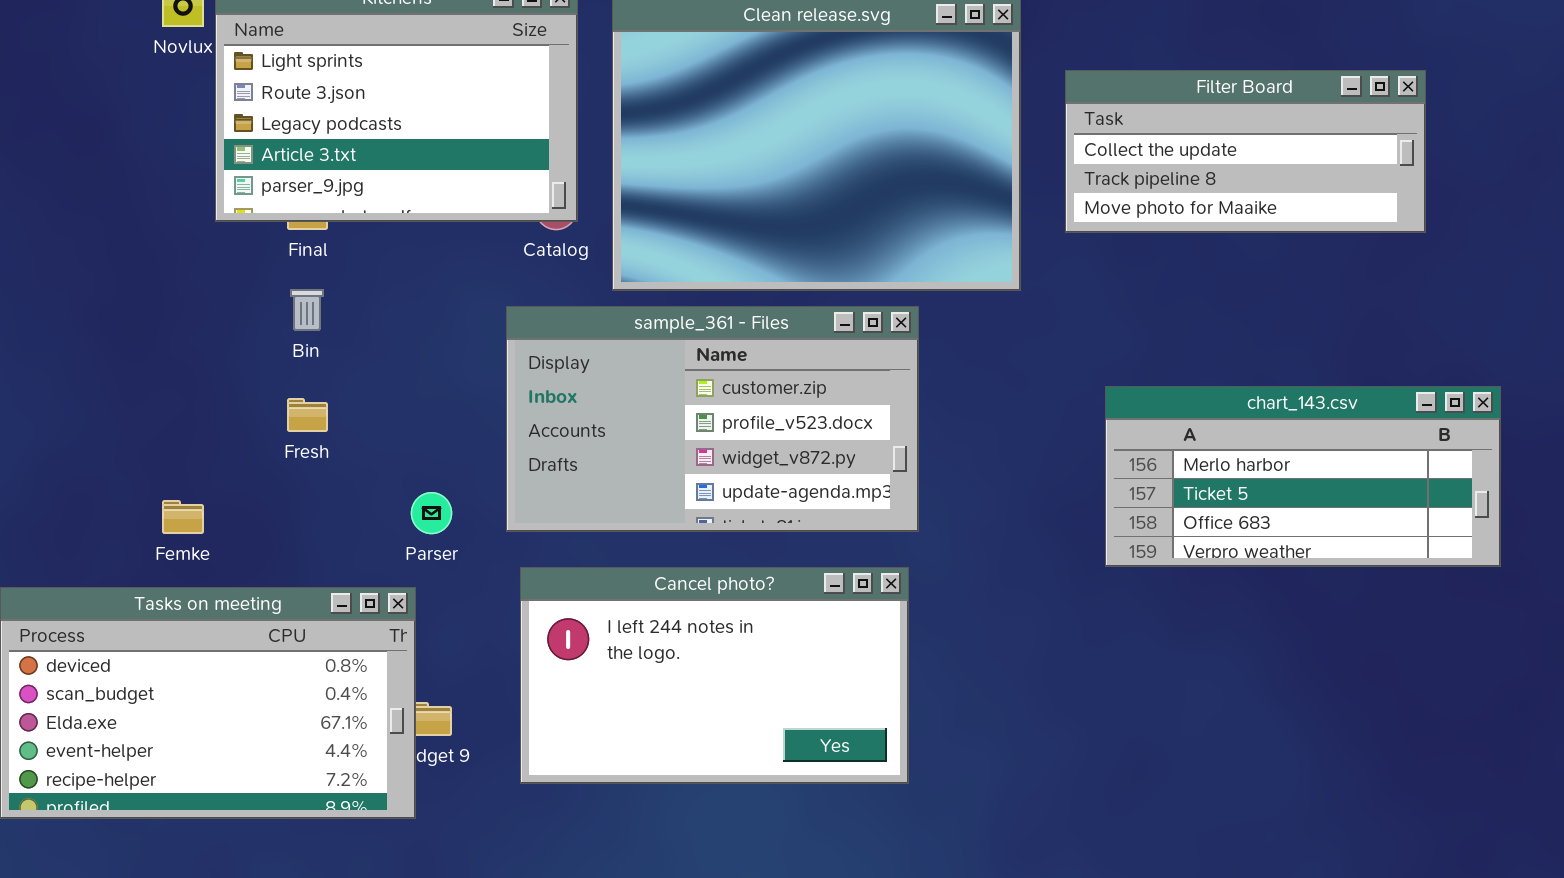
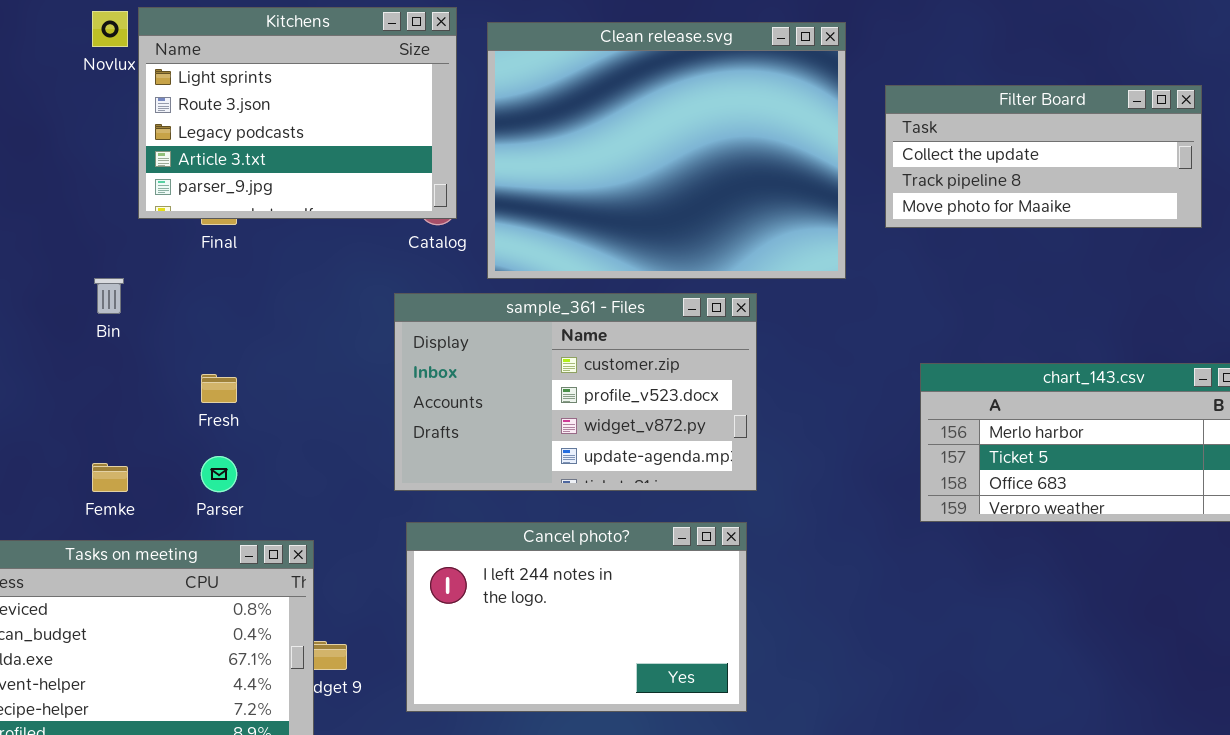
Bin: [290,289,324,331] -> [94,278,124,314], moved
Parser: [411,492,452,534] -> [201,456,237,492], moved

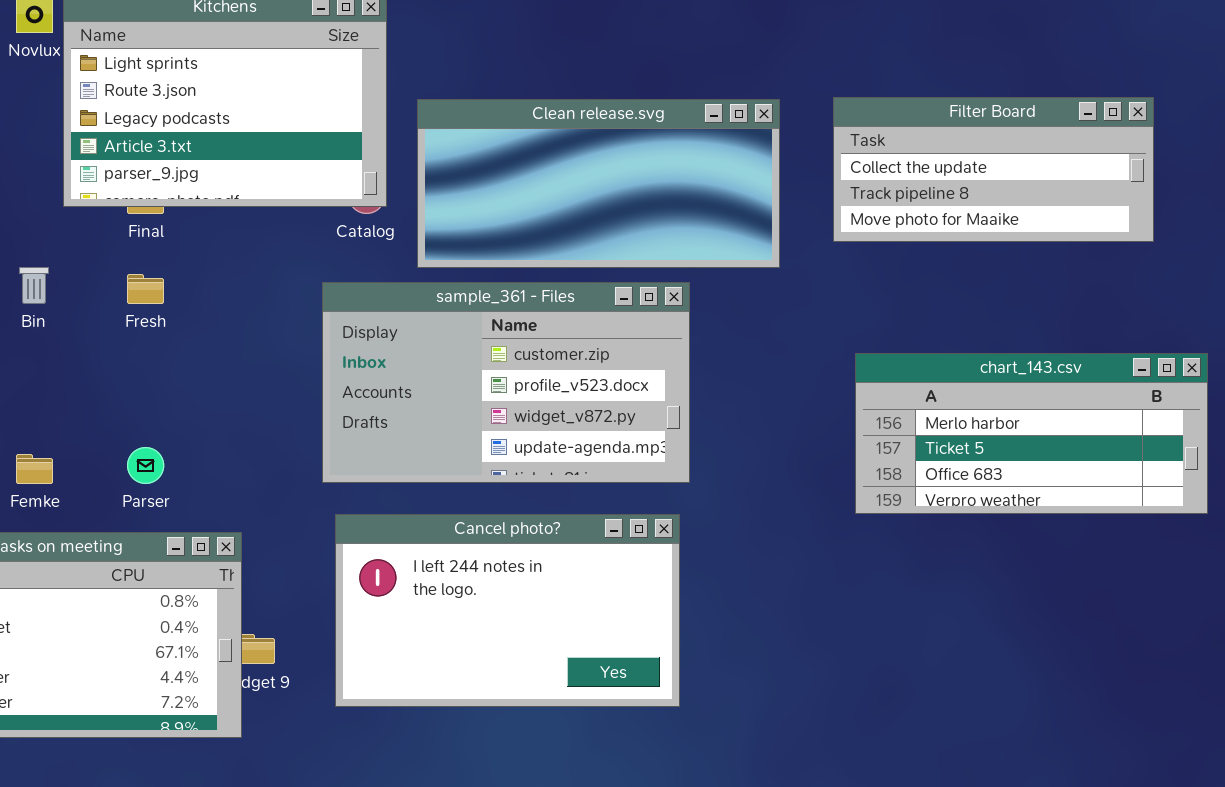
Clean release.svg: [487,22,846,279] -> [417,99,780,268], resized
Filter Board: [885,85,1202,228] -> [833,97,1154,242], moved
Fresh: [201,374,237,403] -> [127,274,164,304], moved

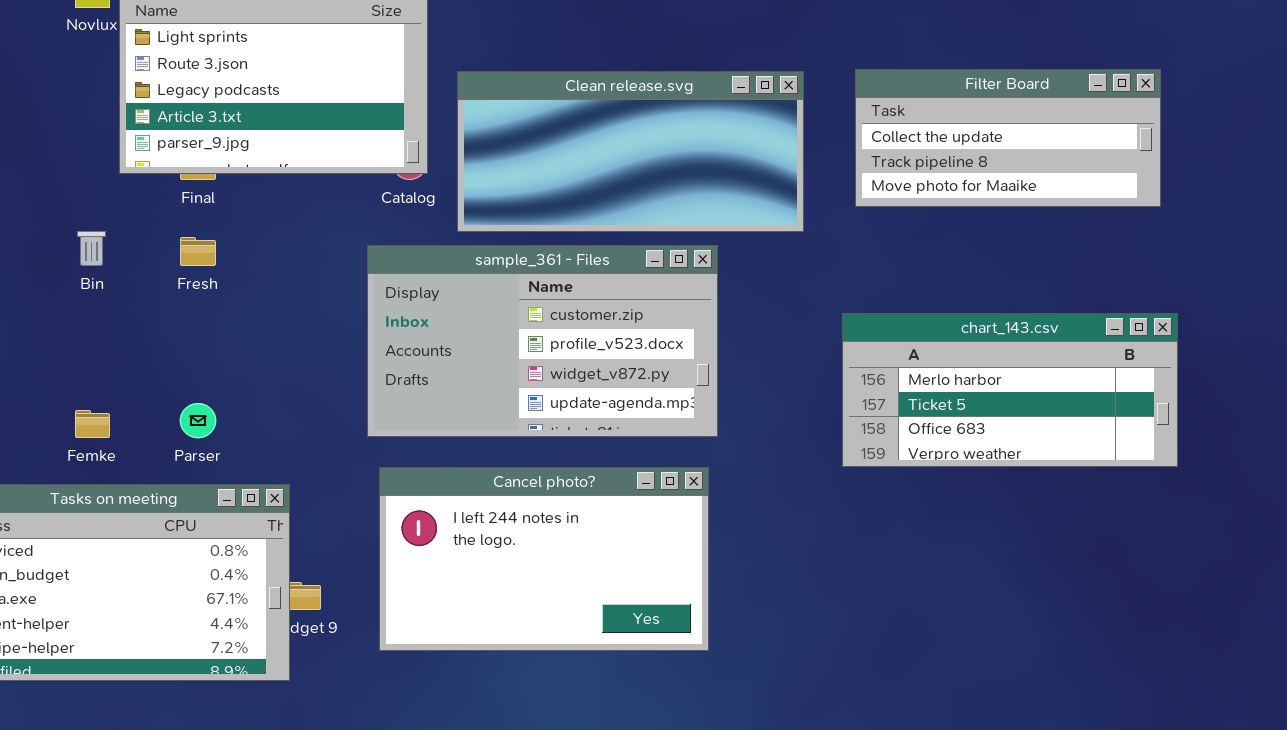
chart_143.csv: [855,353,1208,514] -> [842,313,1178,467], moved

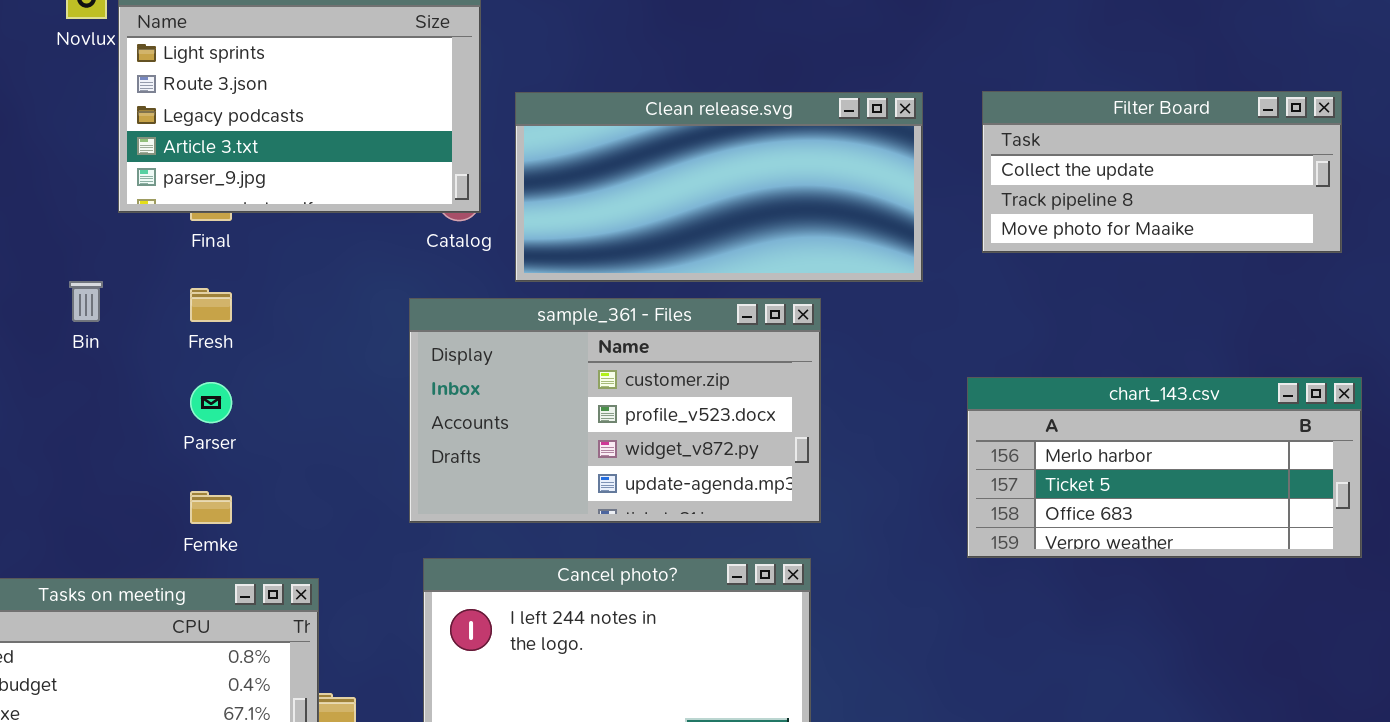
Parser: [180,403,216,438] -> [190,382,232,423], moved
Femke: [75,410,110,438] -> [190,491,232,524], moved

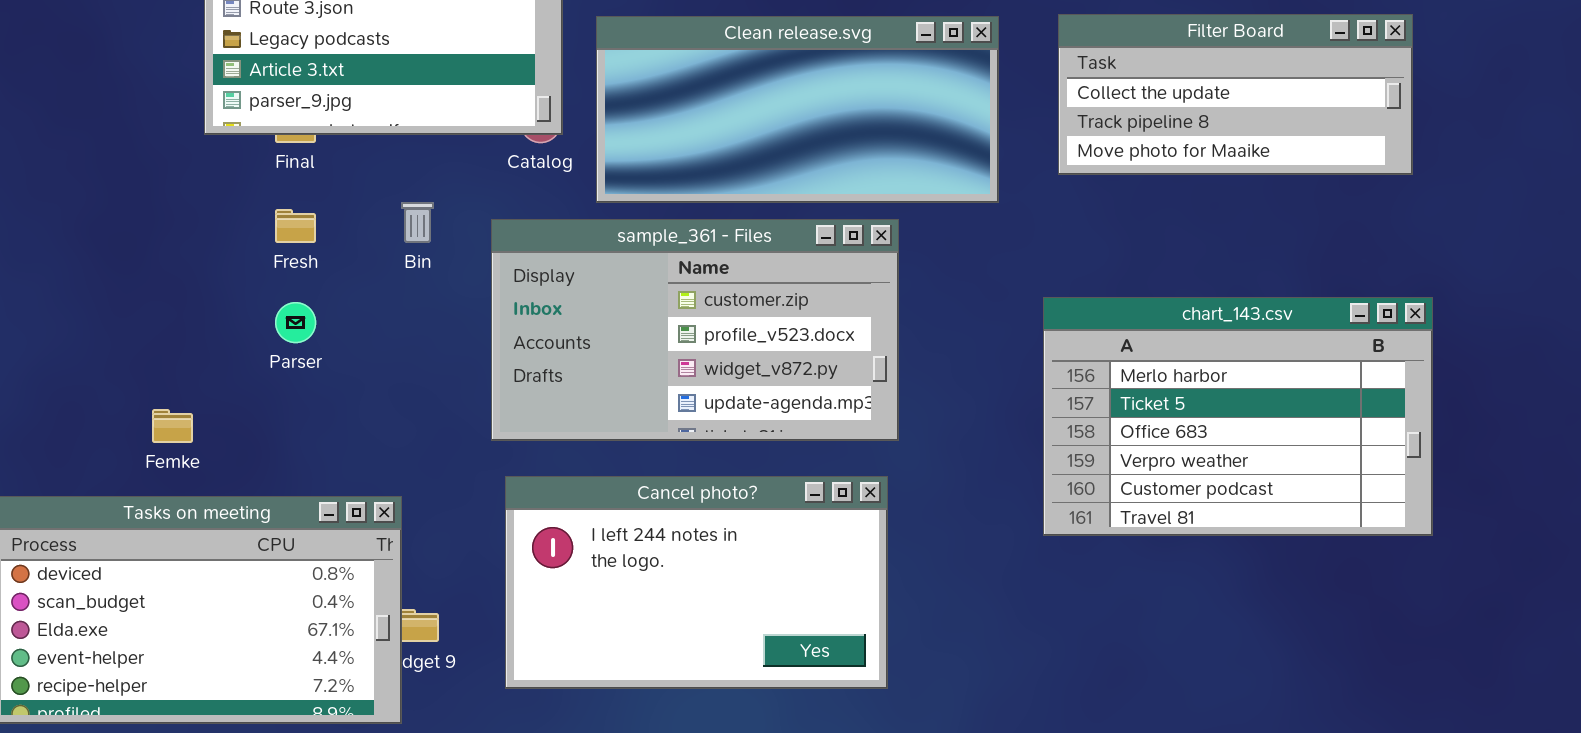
Bin: [69,281,103,322] -> [401,202,434,243], moved
chart_143.csv: [967,377,1362,558] -> [1043,297,1433,536], resized
Femke: [190,491,232,524] -> [152,409,193,443], moved

